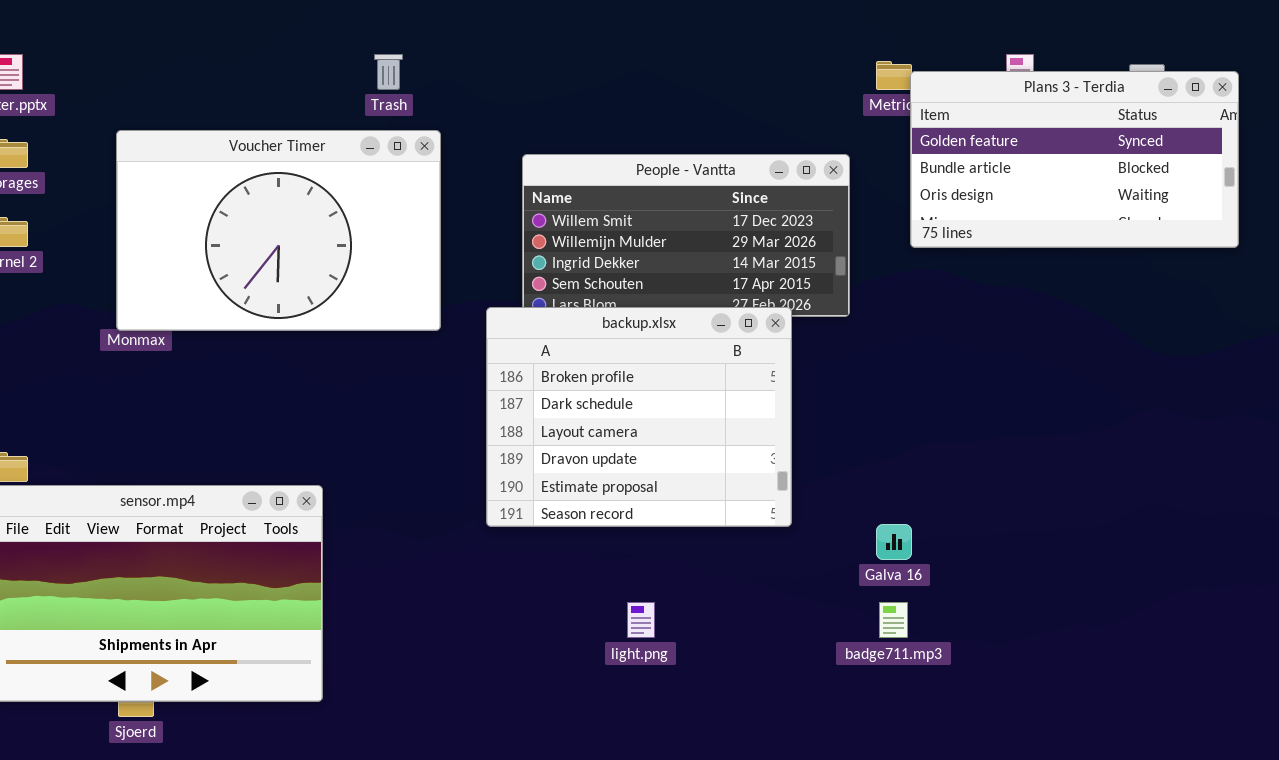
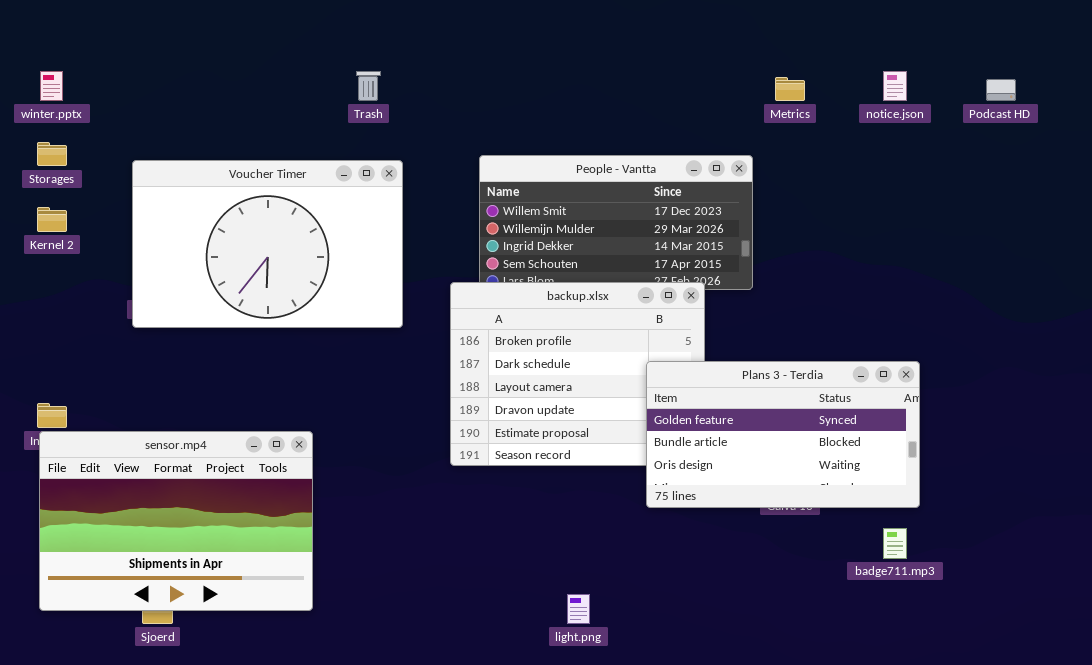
Plans 3 - Terdia: [910,71,1239,248] -> [646,361,920,508], moved
Voucher Timer: [116,130,441,331] -> [132,160,403,328], moved
light.png: [627,602,655,638] -> [567,594,590,624], moved
badge711.mp3: [879,602,908,638] -> [883,528,907,559], moved

